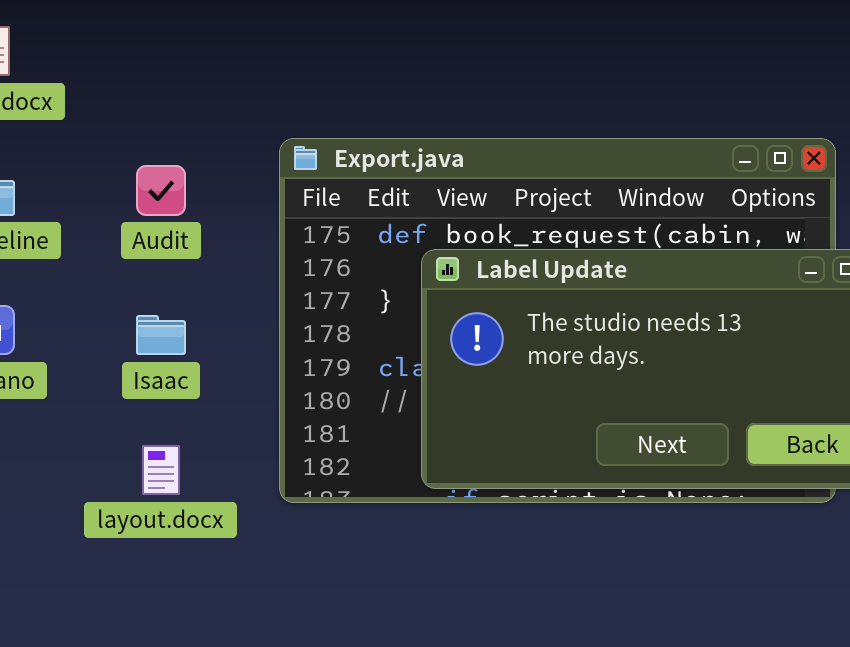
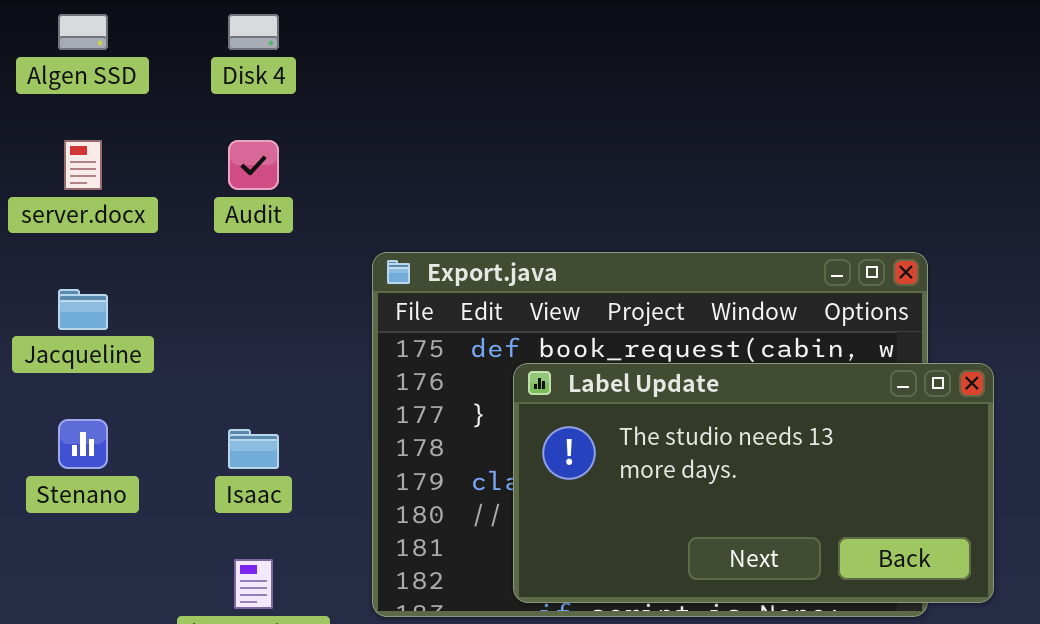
Audit: [136,165,186,216] -> [228,140,279,190], moved

